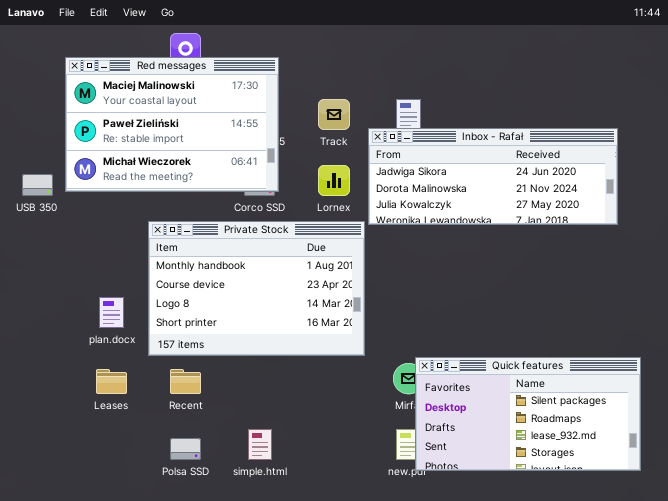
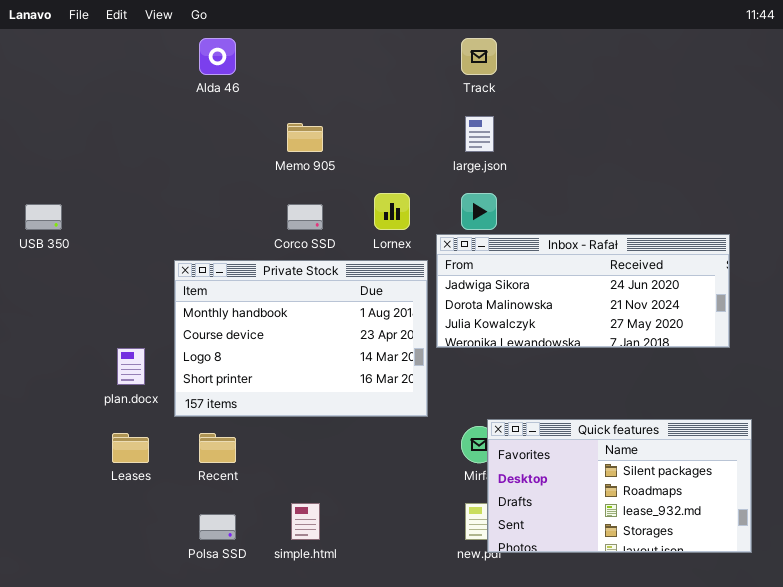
Red messages: [65,57,279,192] -> none, closed
Track: [318,99,350,130] -> [461,38,497,75], moved
Inbox - Rafał: [368,128,618,225] -> [436,234,730,348], moved

